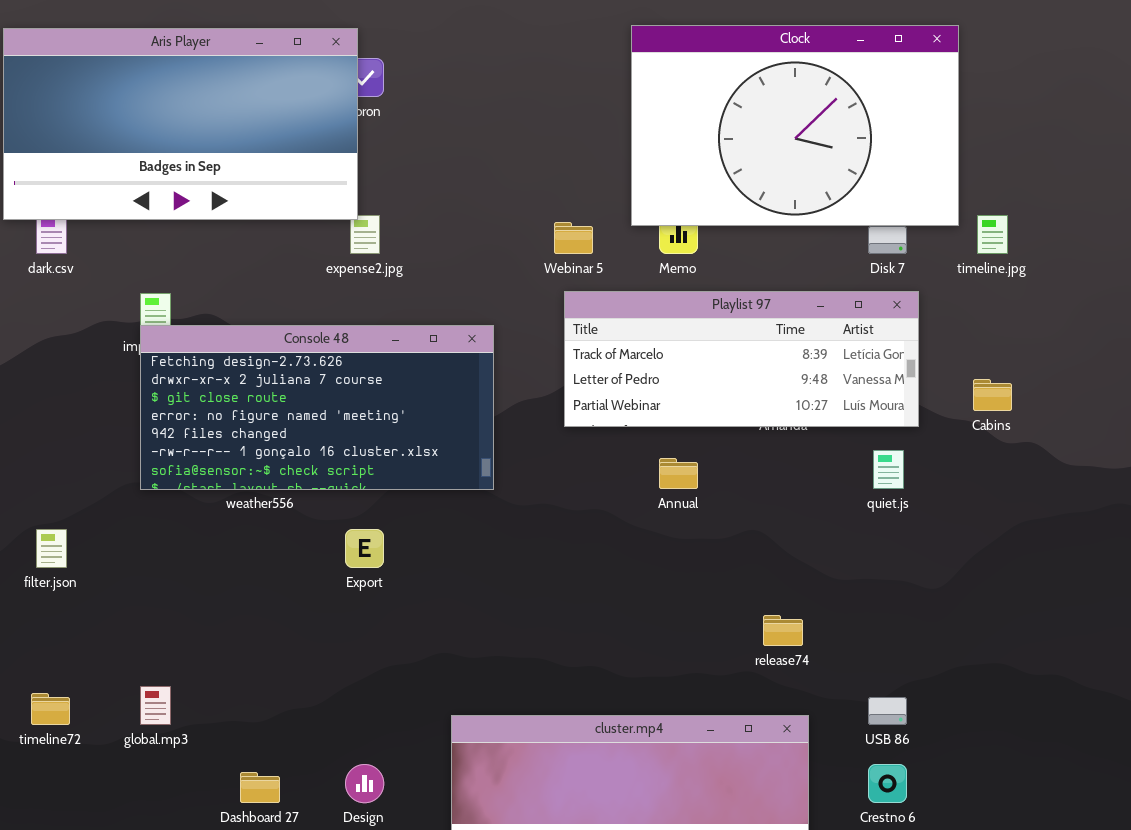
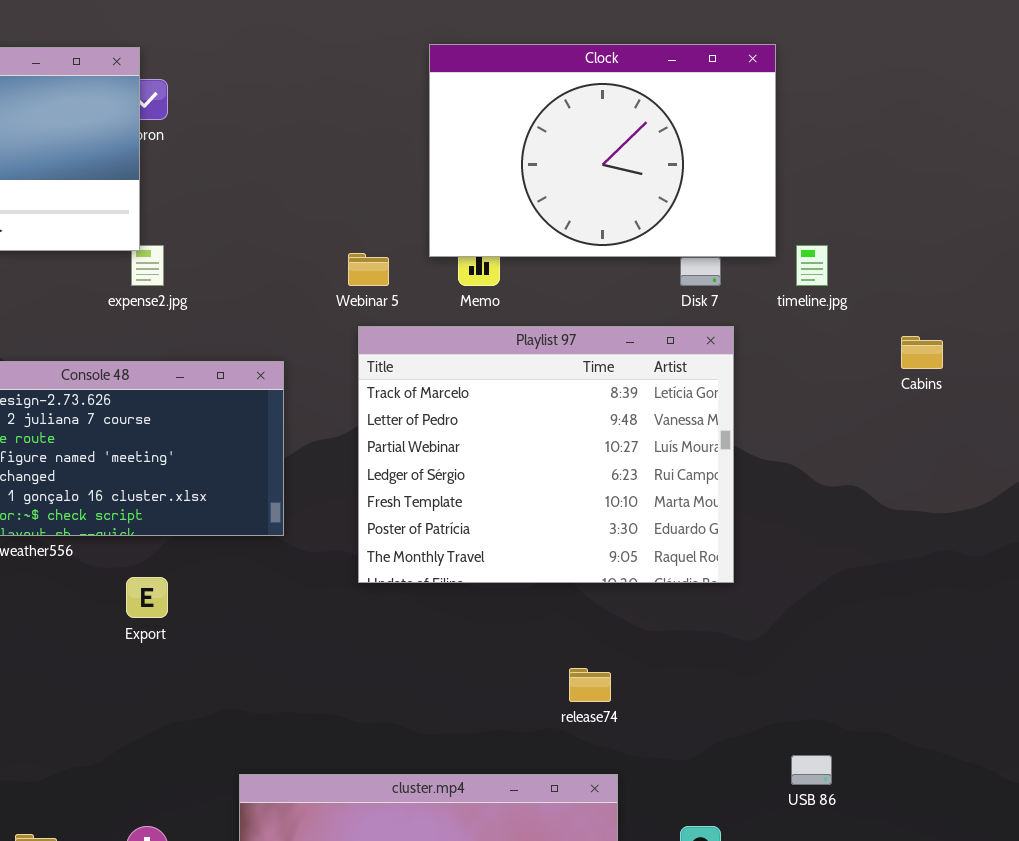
Playlist 97: [564,291,919,427] -> [358,326,734,583], resized
Cabins: [973,379,1012,411] -> [901,336,943,369], moved
USB 86: [868,697,907,725] -> [791,755,832,785], moved

